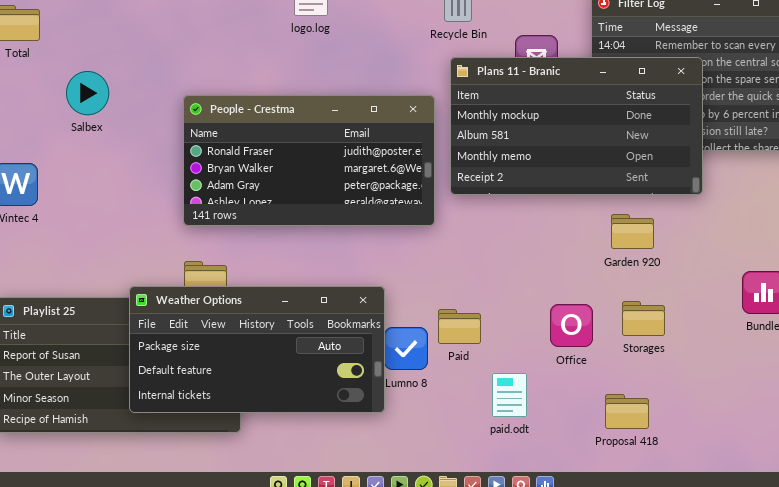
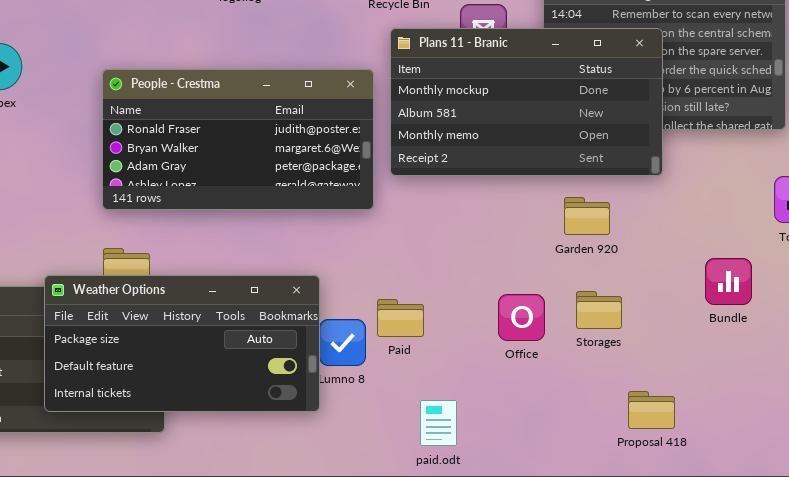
paid.odt: [492,373,527,417] -> [420,400,457,446], moved
Proposal 418: [605,394,649,429] -> [628,391,675,429], moved

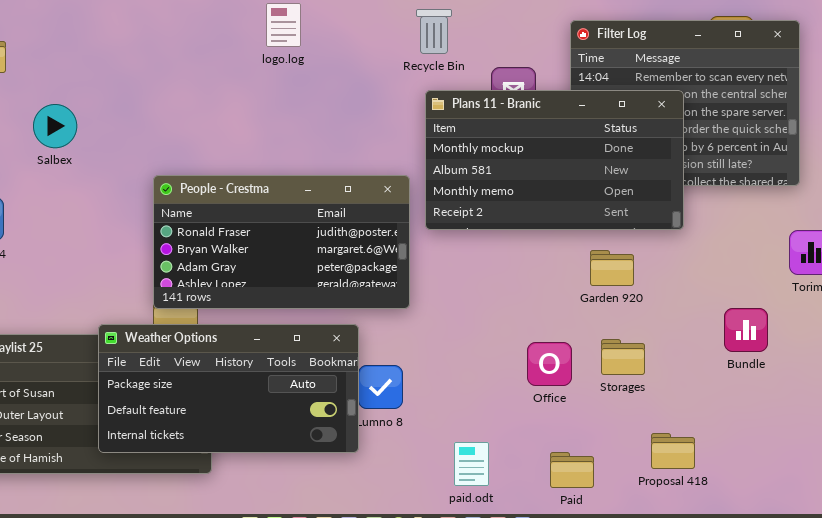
People - Crestma: [102,69,374,210] -> [153,175,410,309], moved
Paid: [377,299,424,337] -> [550,452,594,488], moved

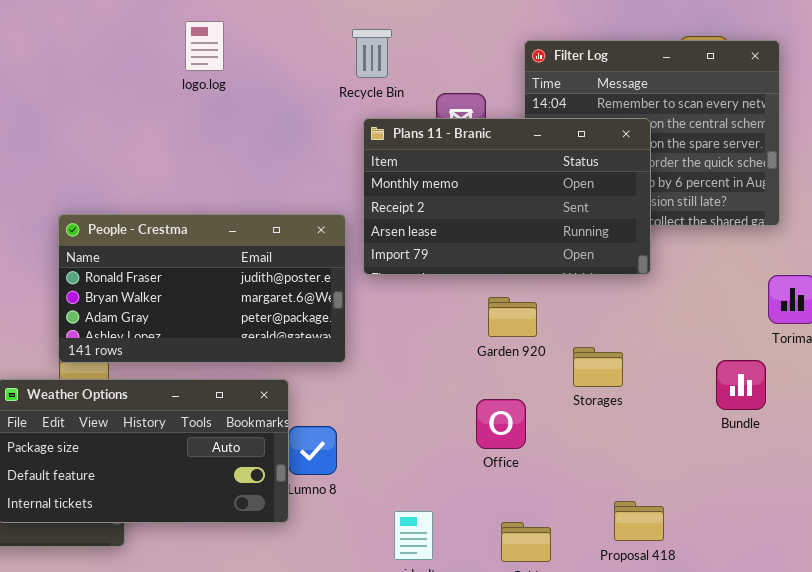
Plans 11 - Branic: [425,90,684,230] -> [363,118,651,275], scrolled down 2 rows
Garden 920: [590,250,634,286] -> [488,297,537,337], moved
Bundle: [724,308,768,352] -> [716,360,766,410], moved
Storages: [601,339,645,375] -> [573,347,623,387], moved

